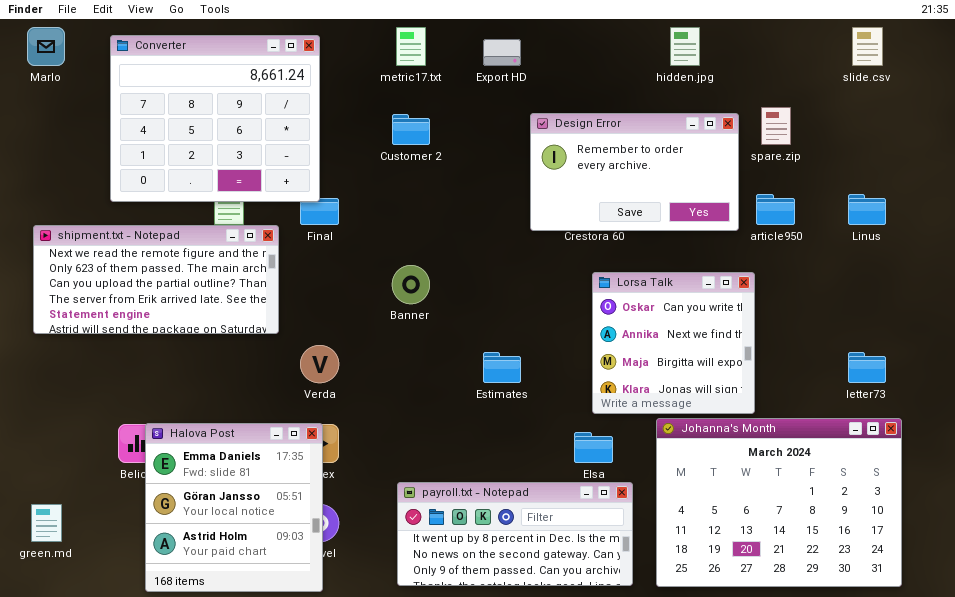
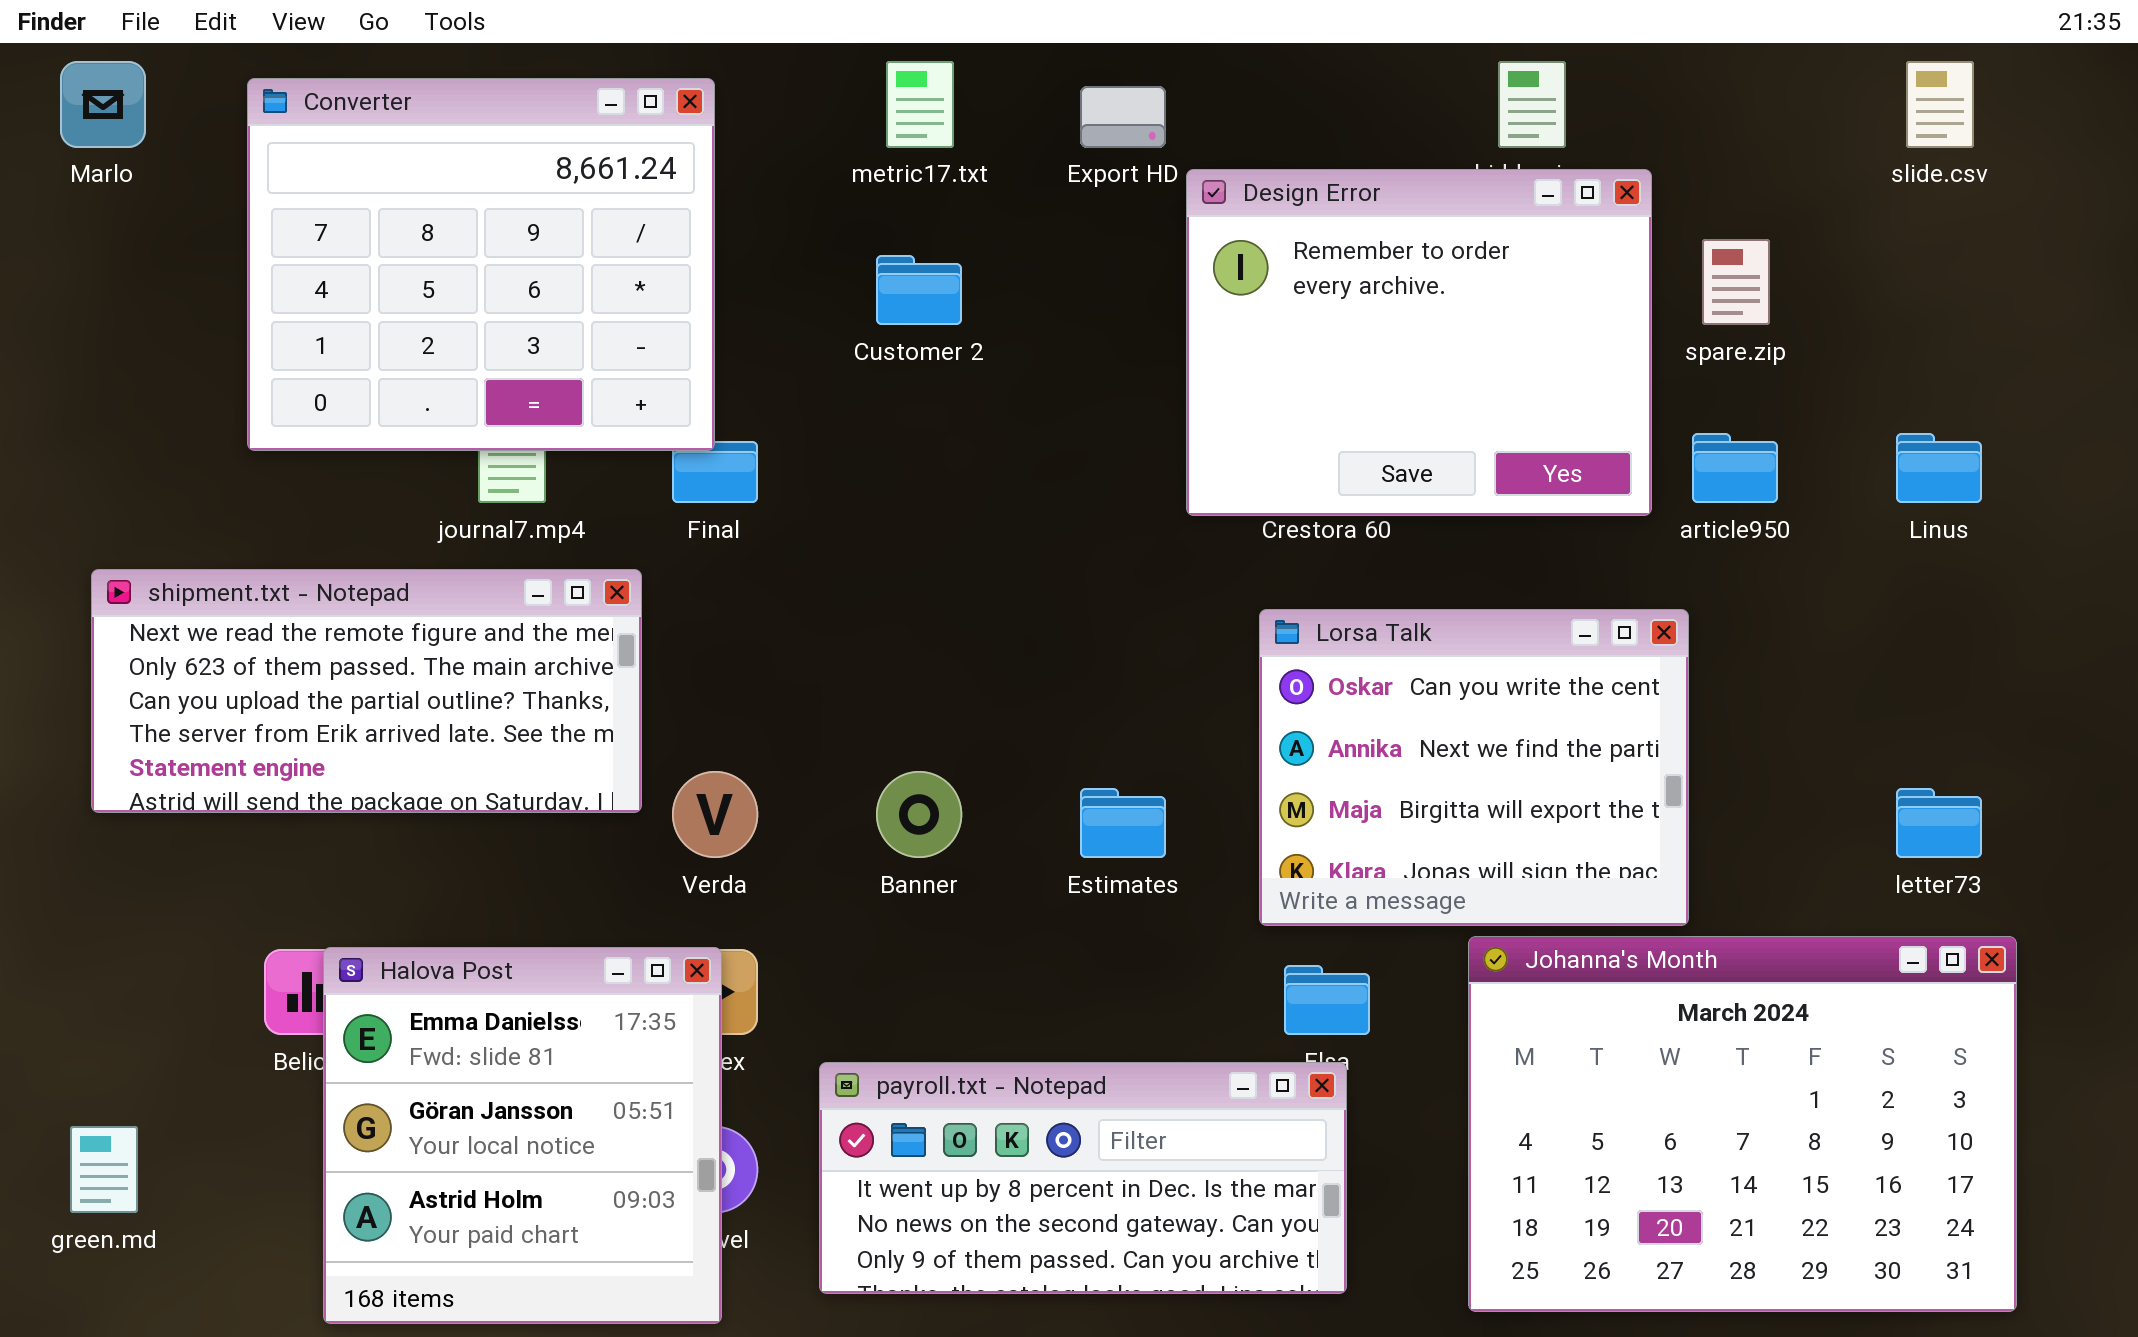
Design Error: [530,113,739,231] -> [1186,169,1652,516], resized
shipment.txt - Notepad: [33,225,279,334] -> [91,569,642,813], moved
Banner: [392,265,430,304] -> [876,771,962,858], moved
Lorsa Talk: [592,272,755,414] -> [1259,609,1689,926], resized
payroll.txt - Notepad: [397,482,633,586] -> [819,1062,1347,1294], moved

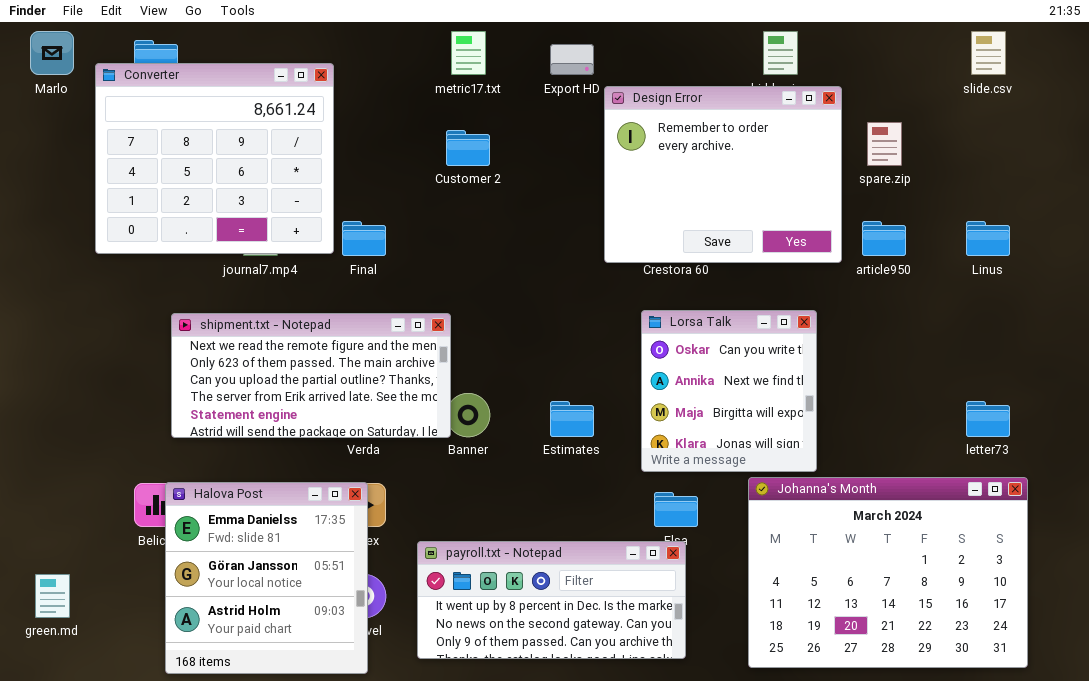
Converter: [247,78,715,451] -> [95,63,334,254], moved
shipment.txt - Notepad: [91,569,642,813] -> [171,313,451,438], moved
Lorsa Talk: [1259,609,1689,926] -> [641,310,817,472], resized

